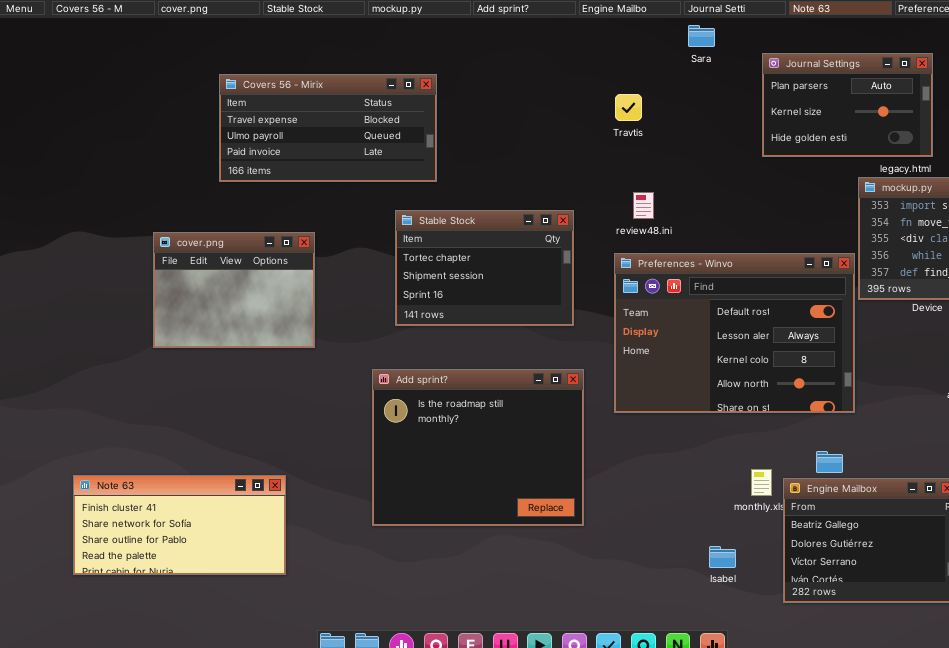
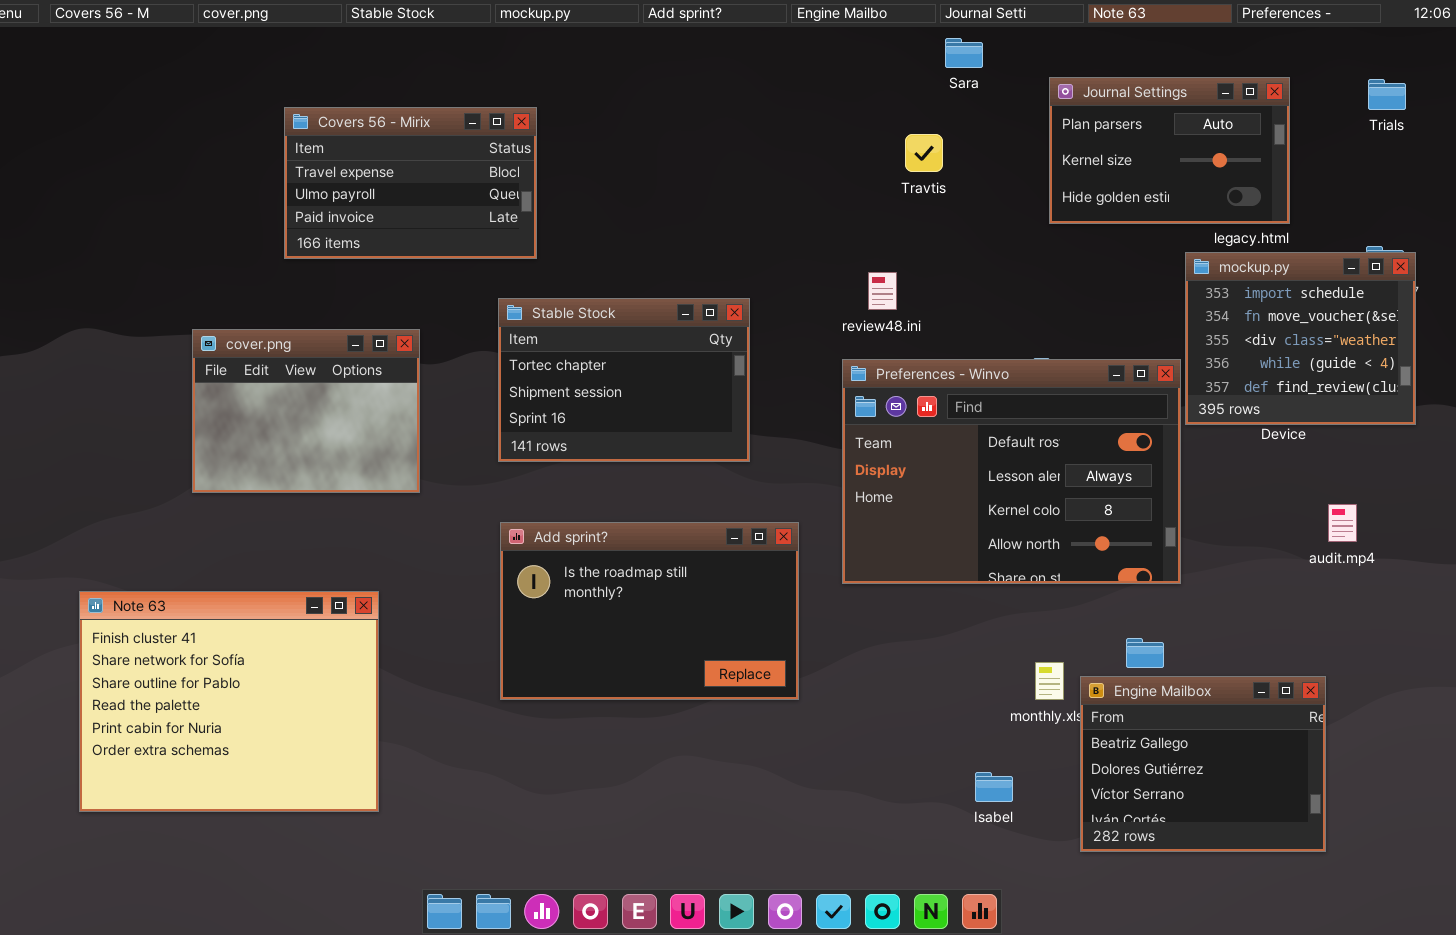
Covers 56 - Mirix: [219,74,437,182] -> [284,107,537,259], resized
Travtis: [615,94,642,121] -> [905,134,943,172], moved
Stable Stock: [395,210,574,326] -> [498,298,750,462], moved
Add sprint?: [372,369,584,526] -> [500,522,799,700], resized
Note 63: [73,475,286,575] -> [79,591,379,812], resized

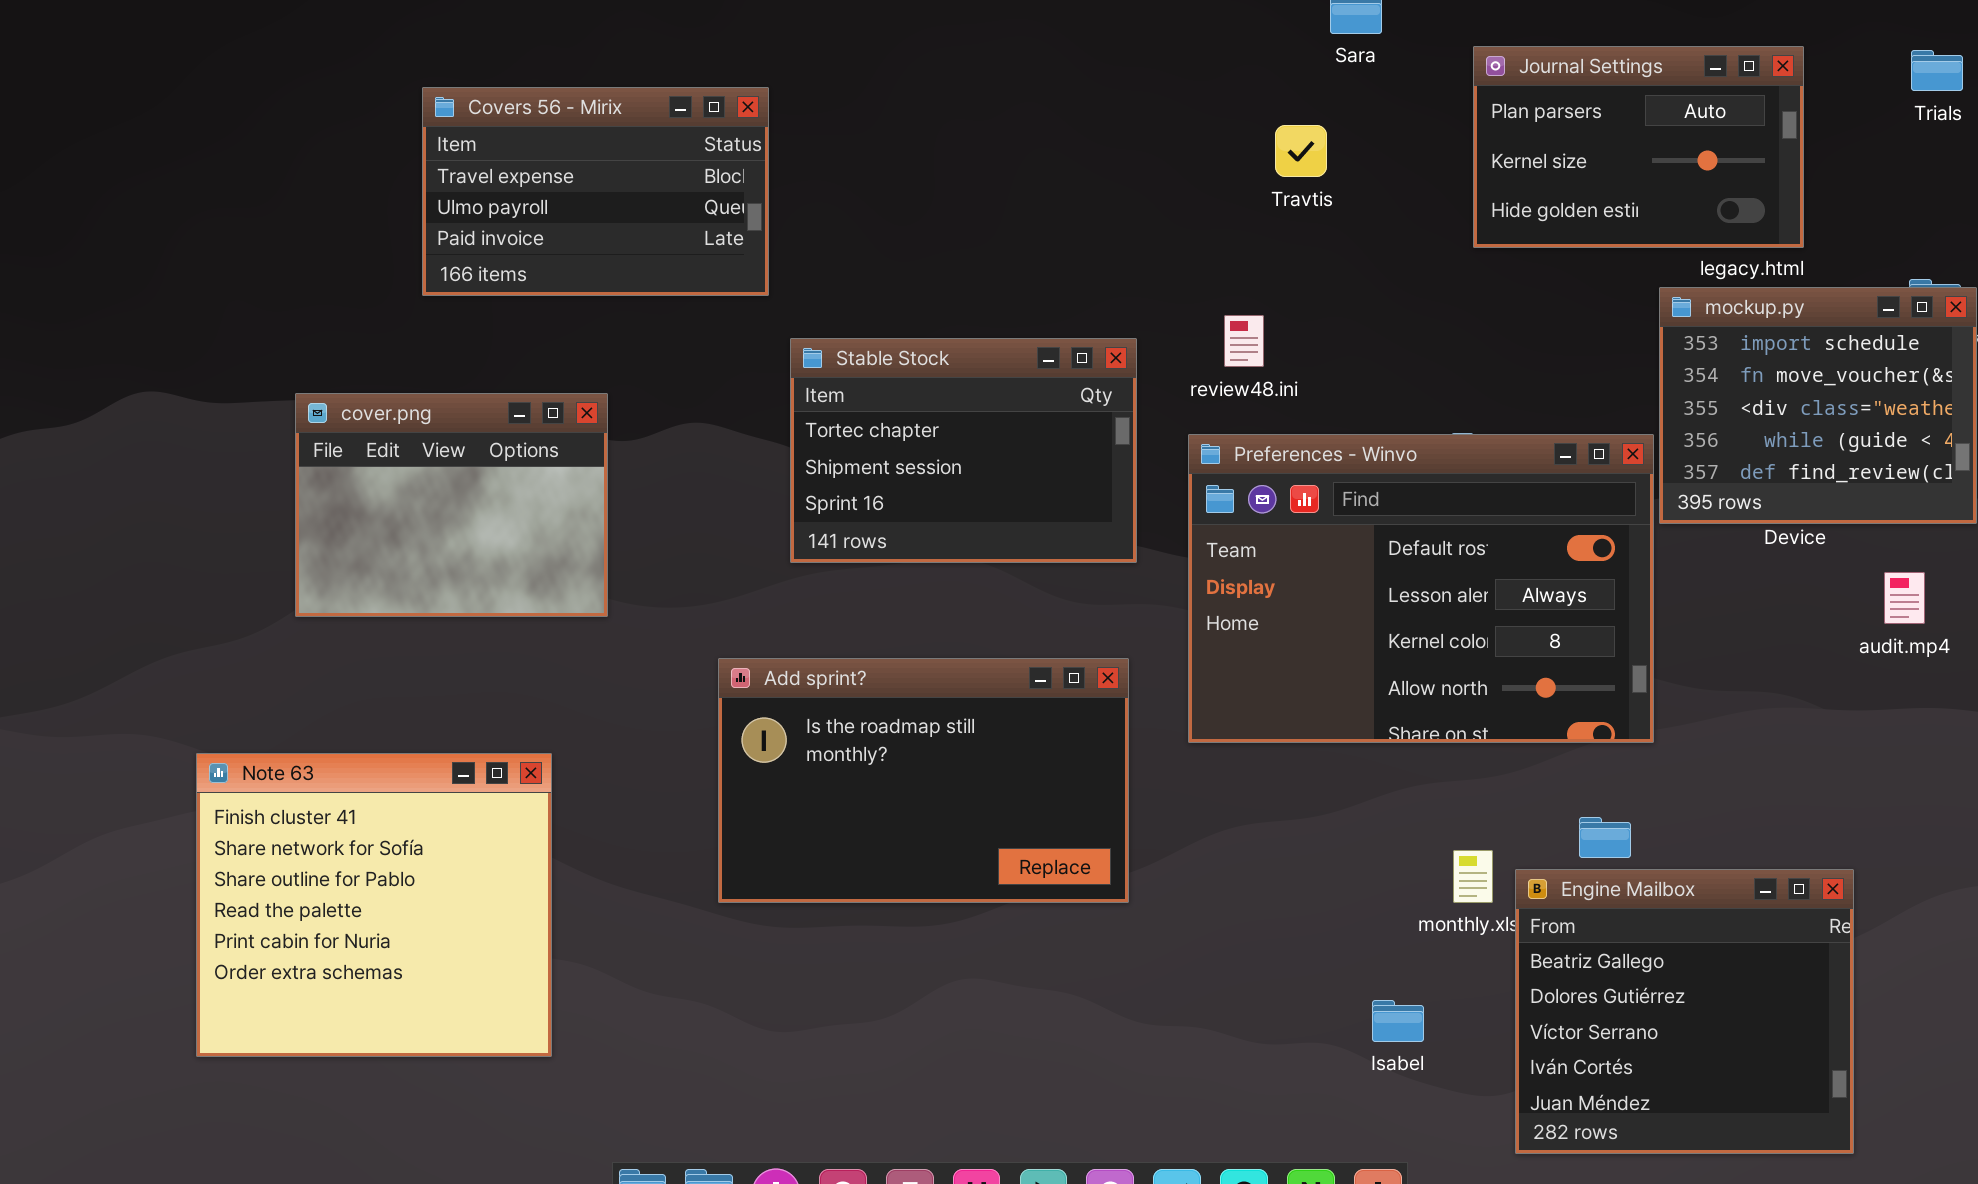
Stable Stock: [498,298,750,462] -> [790,338,1137,563], moved
audit.mp4: [1328,504,1357,542] -> [1884,572,1925,624], moved
Note 63: [79,591,379,812] -> [196,753,552,1057], resized
Engine Mailbox: [1080,676,1326,852] -> [1515,869,1854,1154], resized

